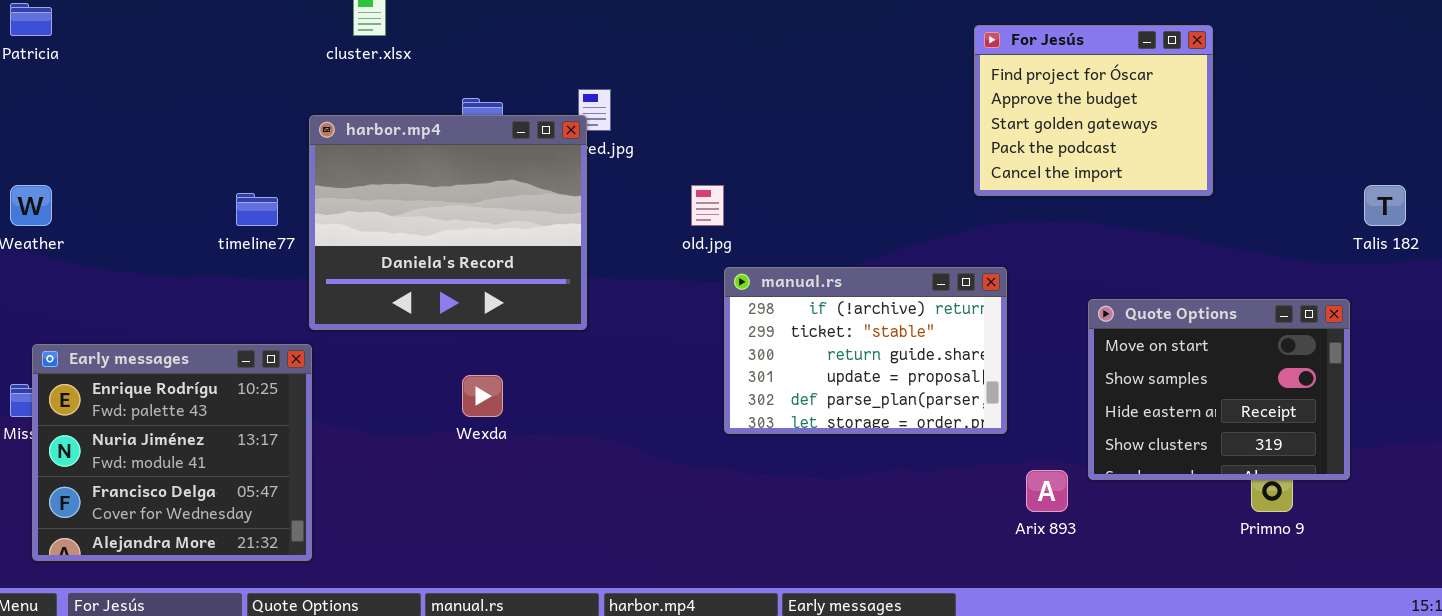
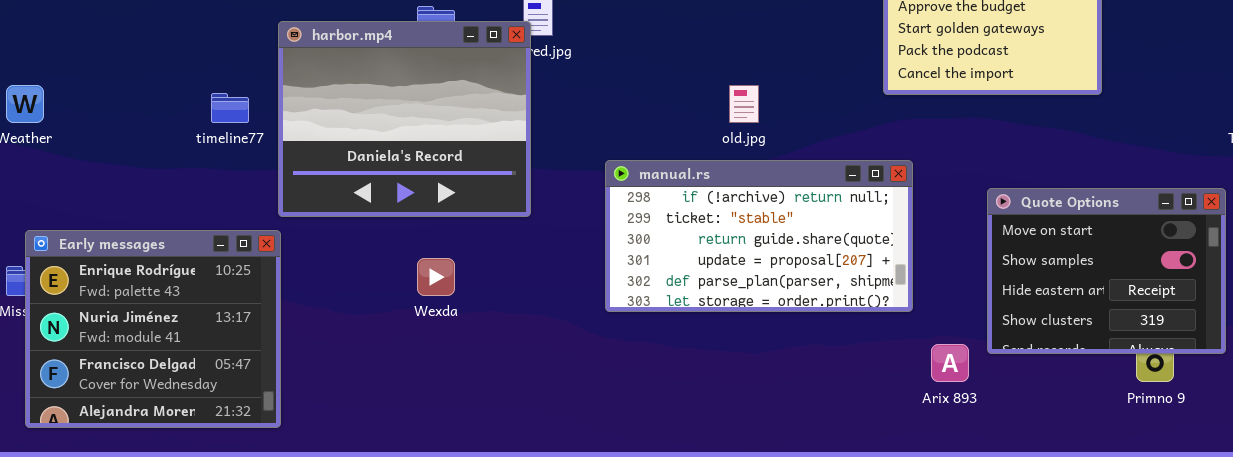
old.jpg: [691,185,724,226] -> [729,85,759,123], moved
manual.rs: [724,267,1007,434] -> [605,160,913,312], resized

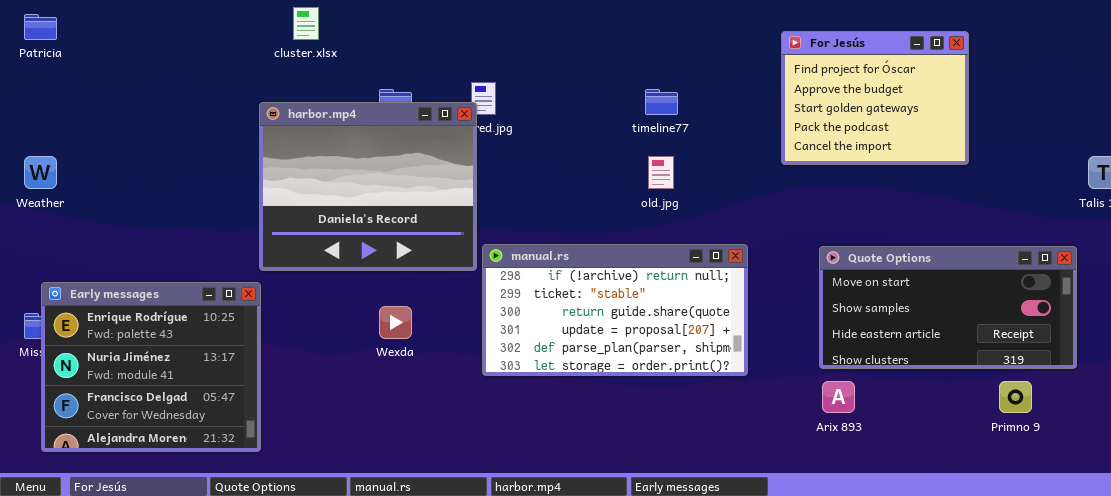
timeline77: [211,93,249,123] -> [645,89,678,115], moved
manual.rs: [605,160,913,312] -> [482,244,748,376], moved
Quote Options: [987,188,1226,354] -> [819,246,1077,369], resized

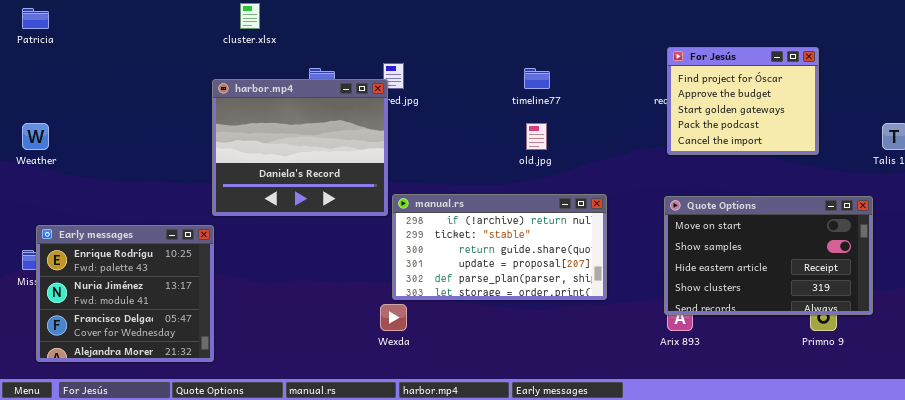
For Jesús: [781,31,969,165] -> [667,47,819,155], moved
Quote Options: [819,246,1077,369] -> [664,196,873,315], resized
Wexda: [379,306,412,339] -> [380,304,407,331], moved

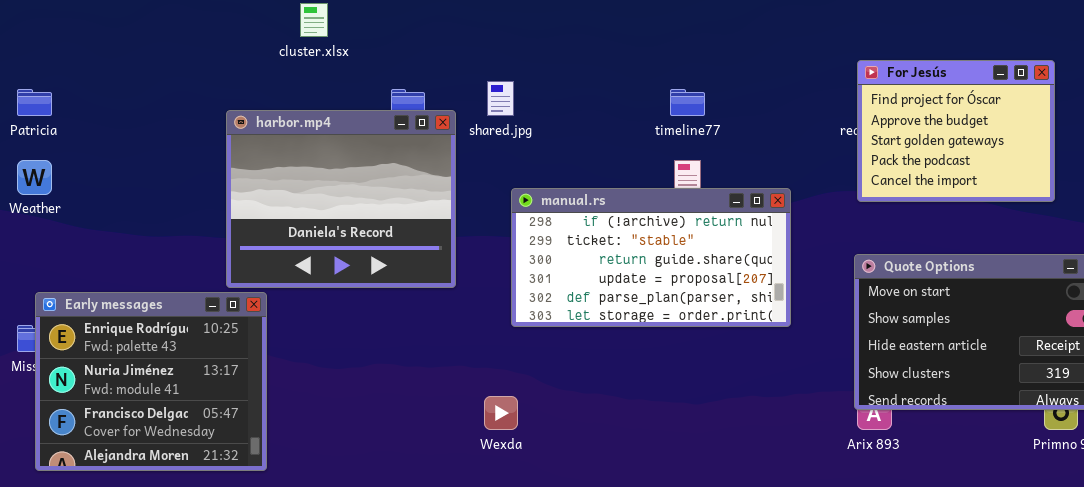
Patricia: [22,8,49,29] -> [17,89,52,116], moved
harbor.mp4: [212,79,388,216] -> [226,110,456,288], moved
manual.rs: [392,194,607,300] -> [511,188,791,327], moved

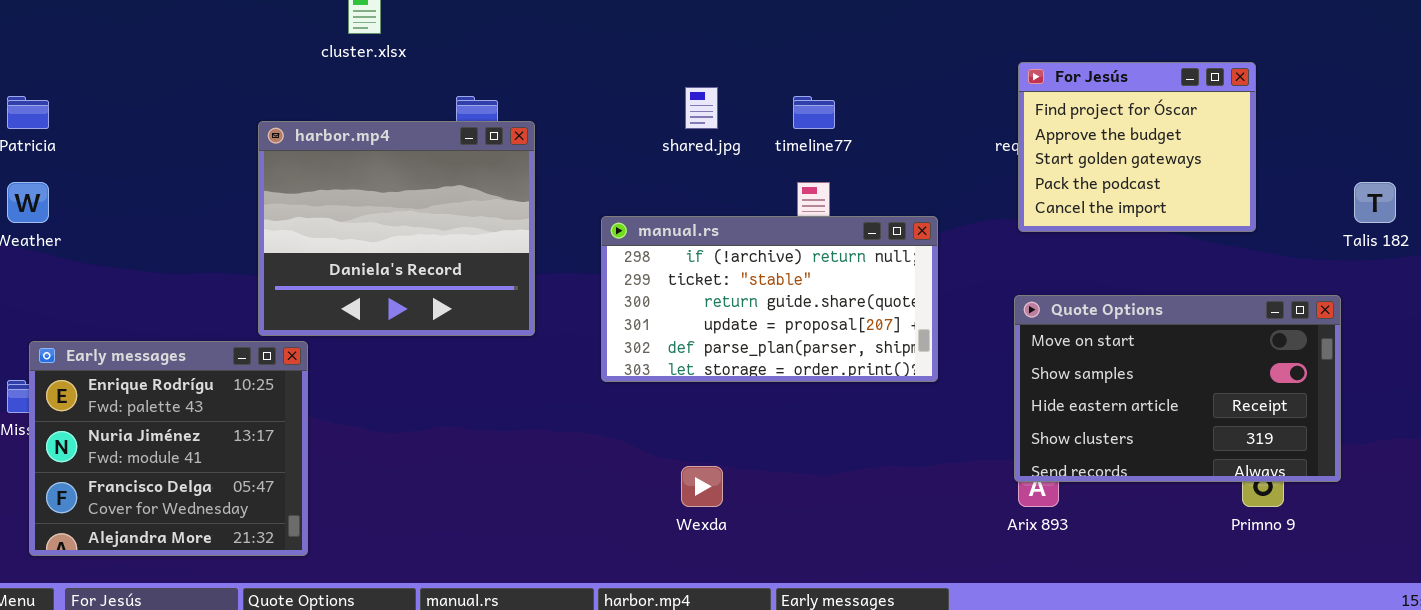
shared.jpg: [487,81,514,116] -> [685,87,718,129], moved
Wexda: [484,396,518,430] -> [681,466,723,507], moved

